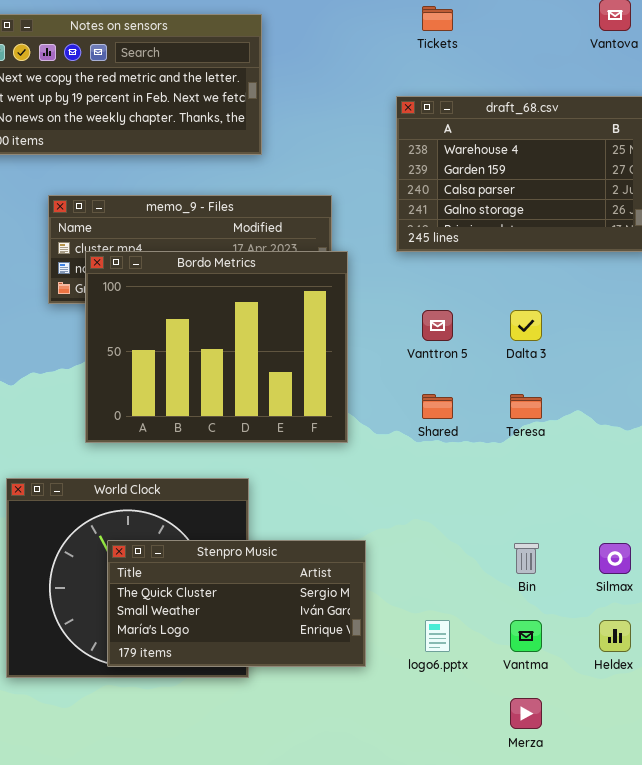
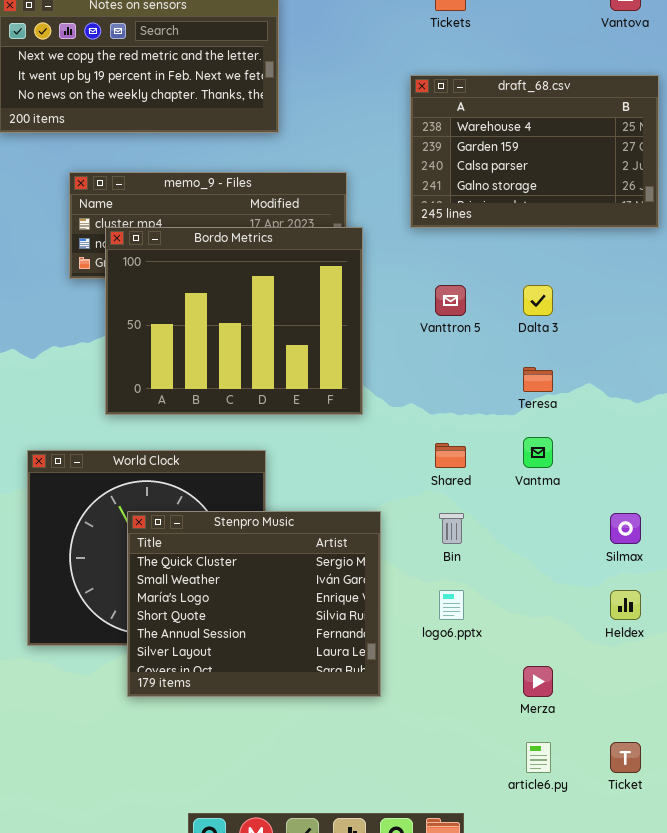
Shared: [422,394,453,419] -> [435,443,466,468], moved
Stenpro Music: [107,540,366,667] -> [127,511,381,697], resized
Bin: [514,543,539,574] -> [439,513,464,544], moved
Vantma: [510,620,542,652] -> [523,437,553,468], moved

